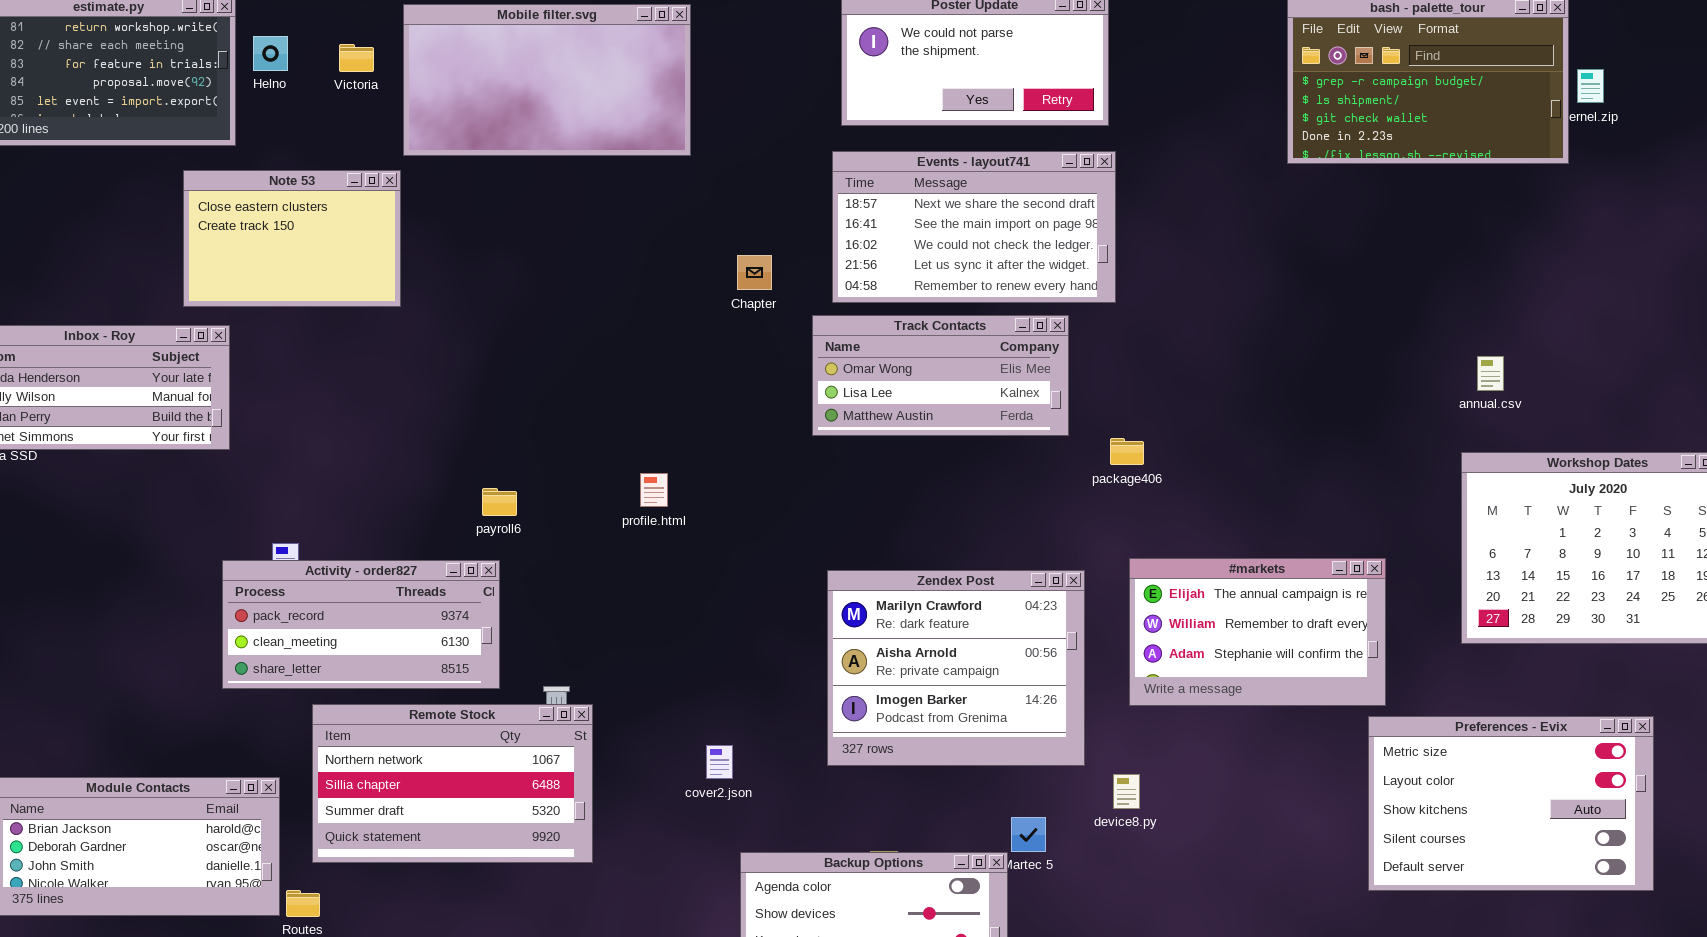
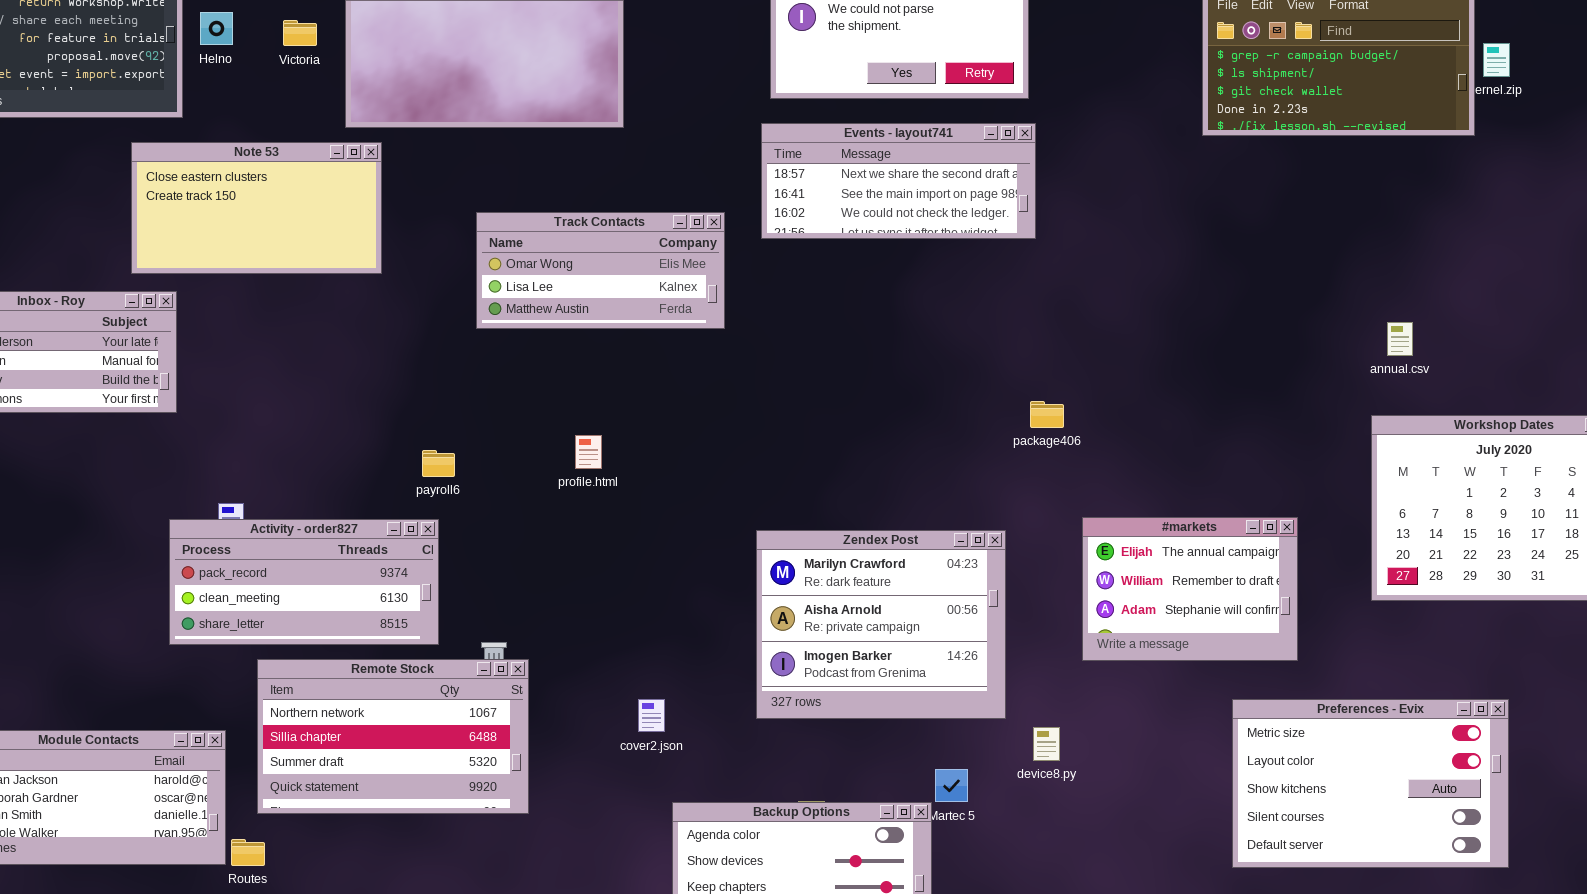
Events - layout741: [832,151,1116,303] -> [761,123,1036,239], resized
Note 53: [183,170,401,307] -> [131,142,382,274], resized
Track Contacts: [812,315,1069,436] -> [476,212,725,329], moved
#markets: [1129,558,1386,706] -> [1082,517,1298,661], resized
Preferences - Evix: [1368,716,1654,891] -> [1232,699,1509,868], moved

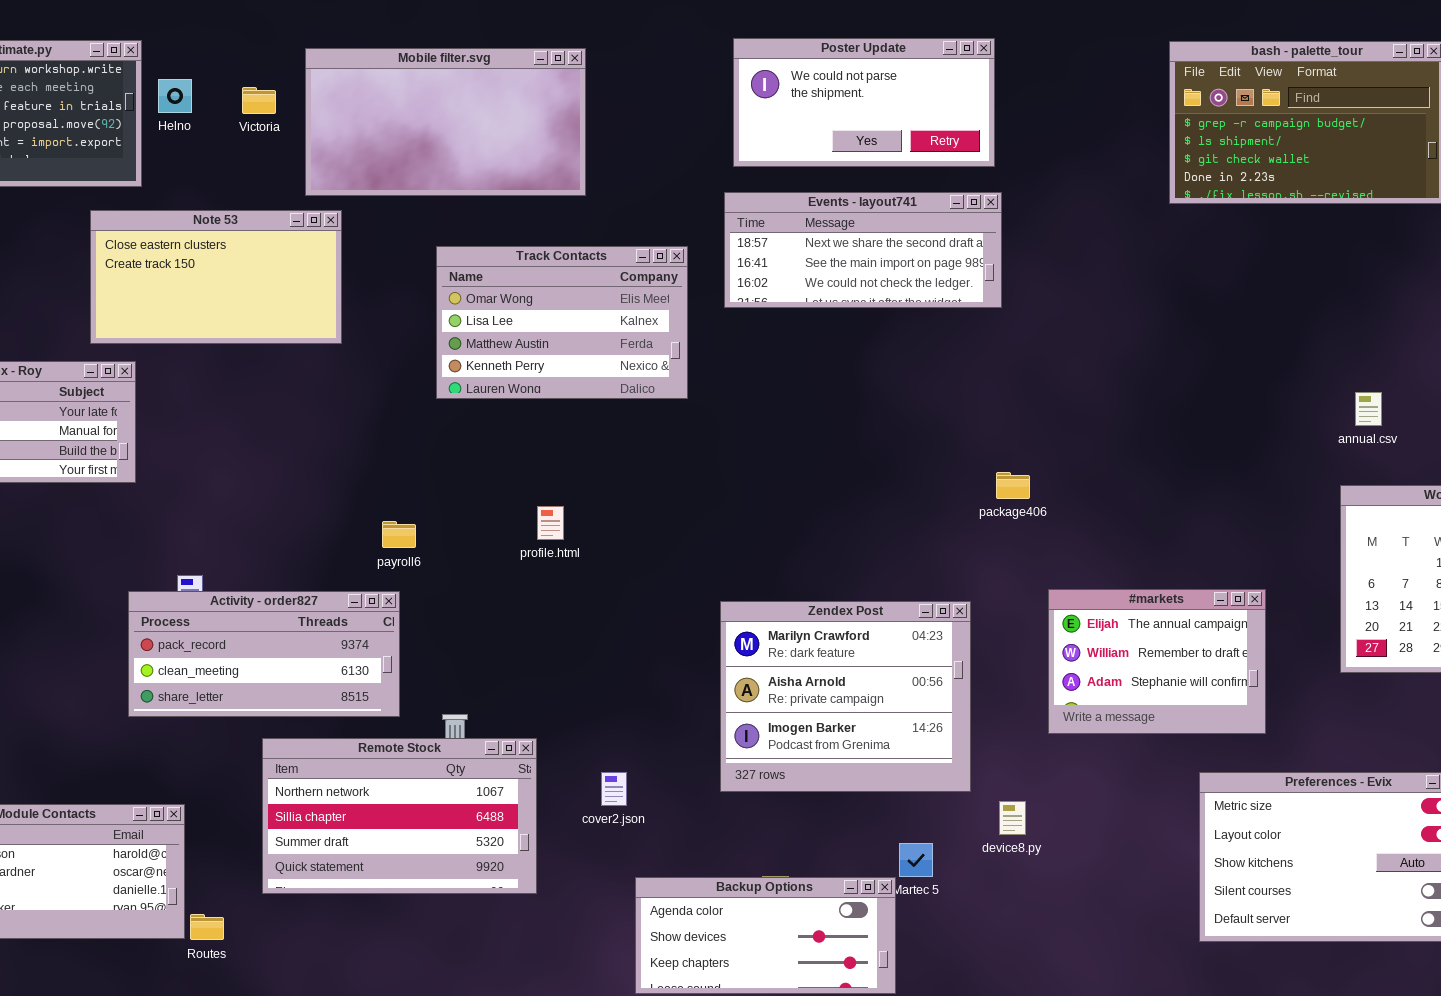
Track Contacts: [476,212,725,329] -> [436,246,688,399], resized
Remote Stock: [257,659,529,814] -> [262,738,537,894], moved

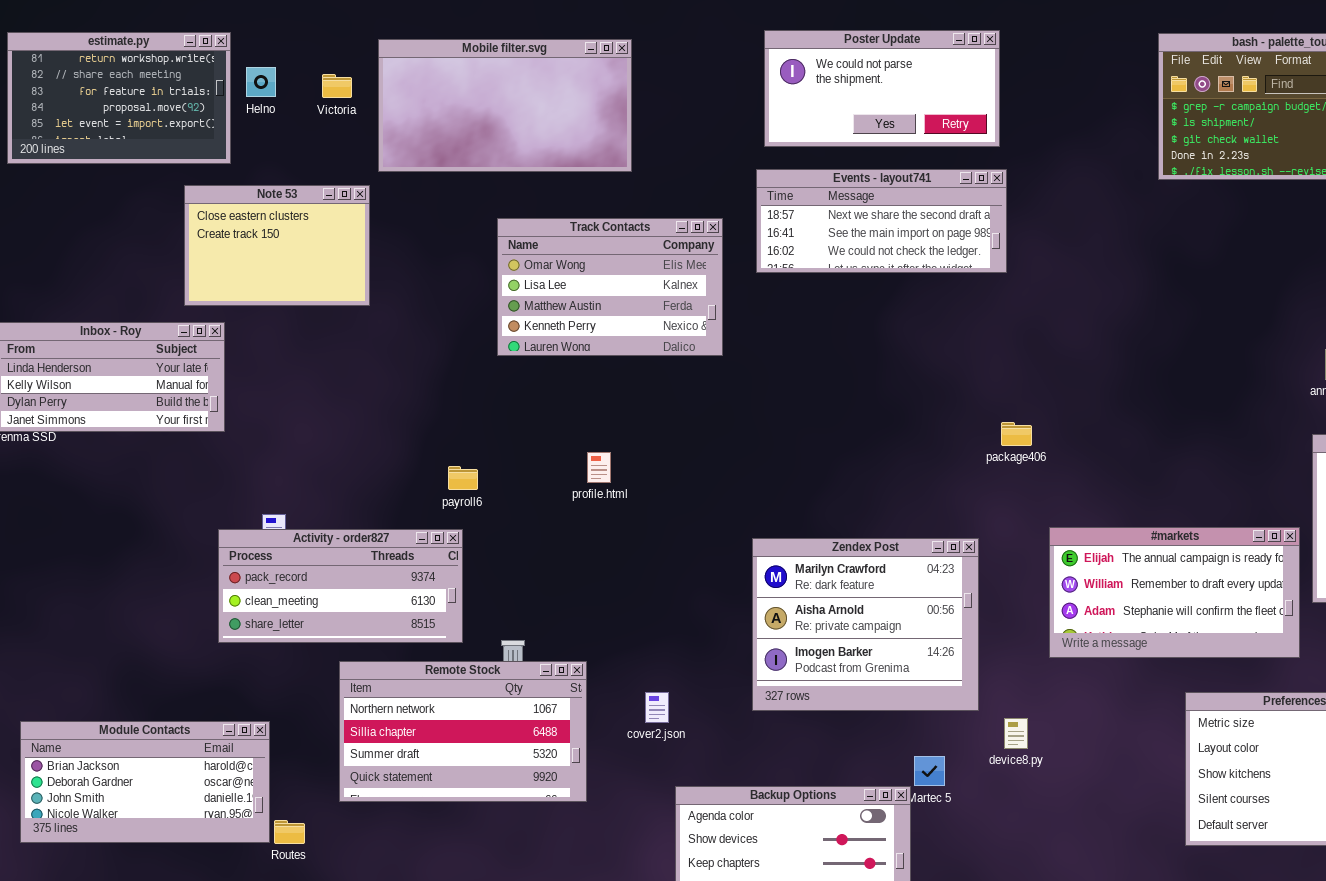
Note 53: [90,210,342,344] -> [184,185,370,306], resized
#markets: [1048,589,1266,734] -> [1049,527,1300,658], resized

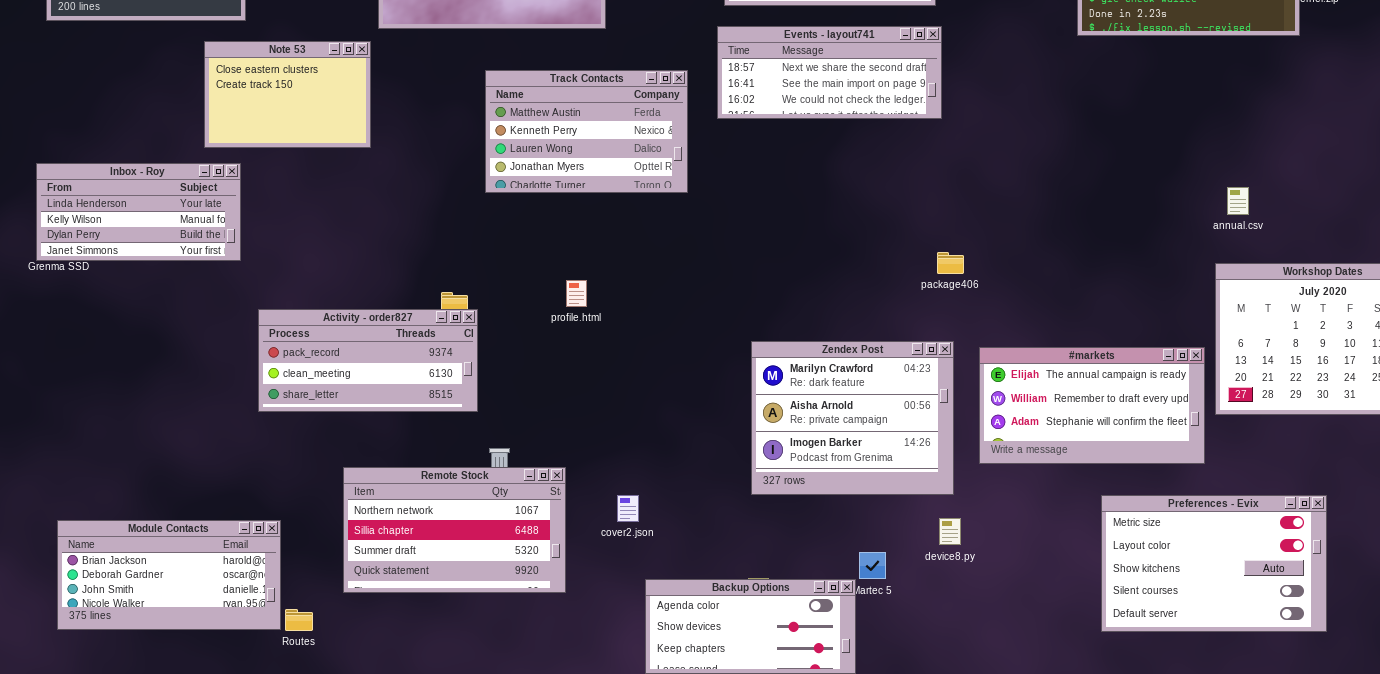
Track Contacts: [497,218,723,356] -> [485,70,688,193], scrolled down 2 rows
Activity - order827: [218,529,463,643] -> [258,309,478,412], moved
Zendex Post: [752,538,979,711] -> [751,341,954,495], moved

